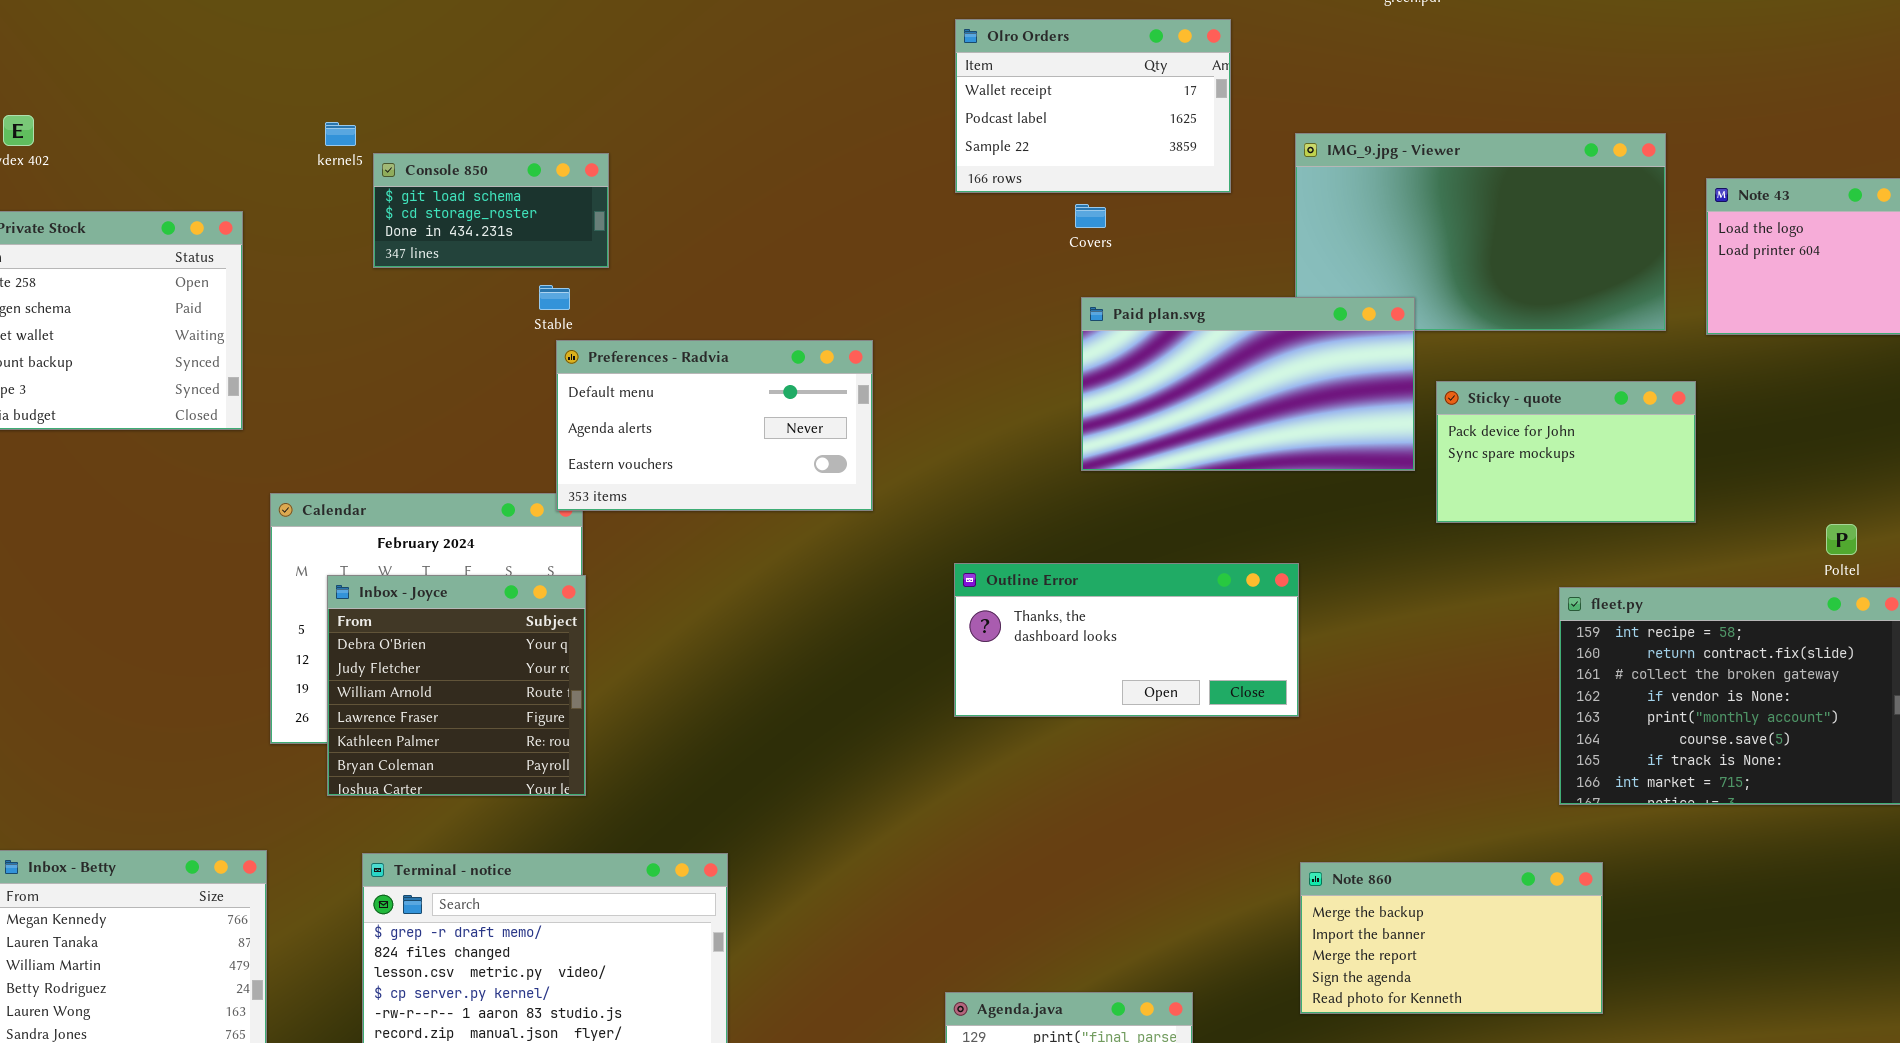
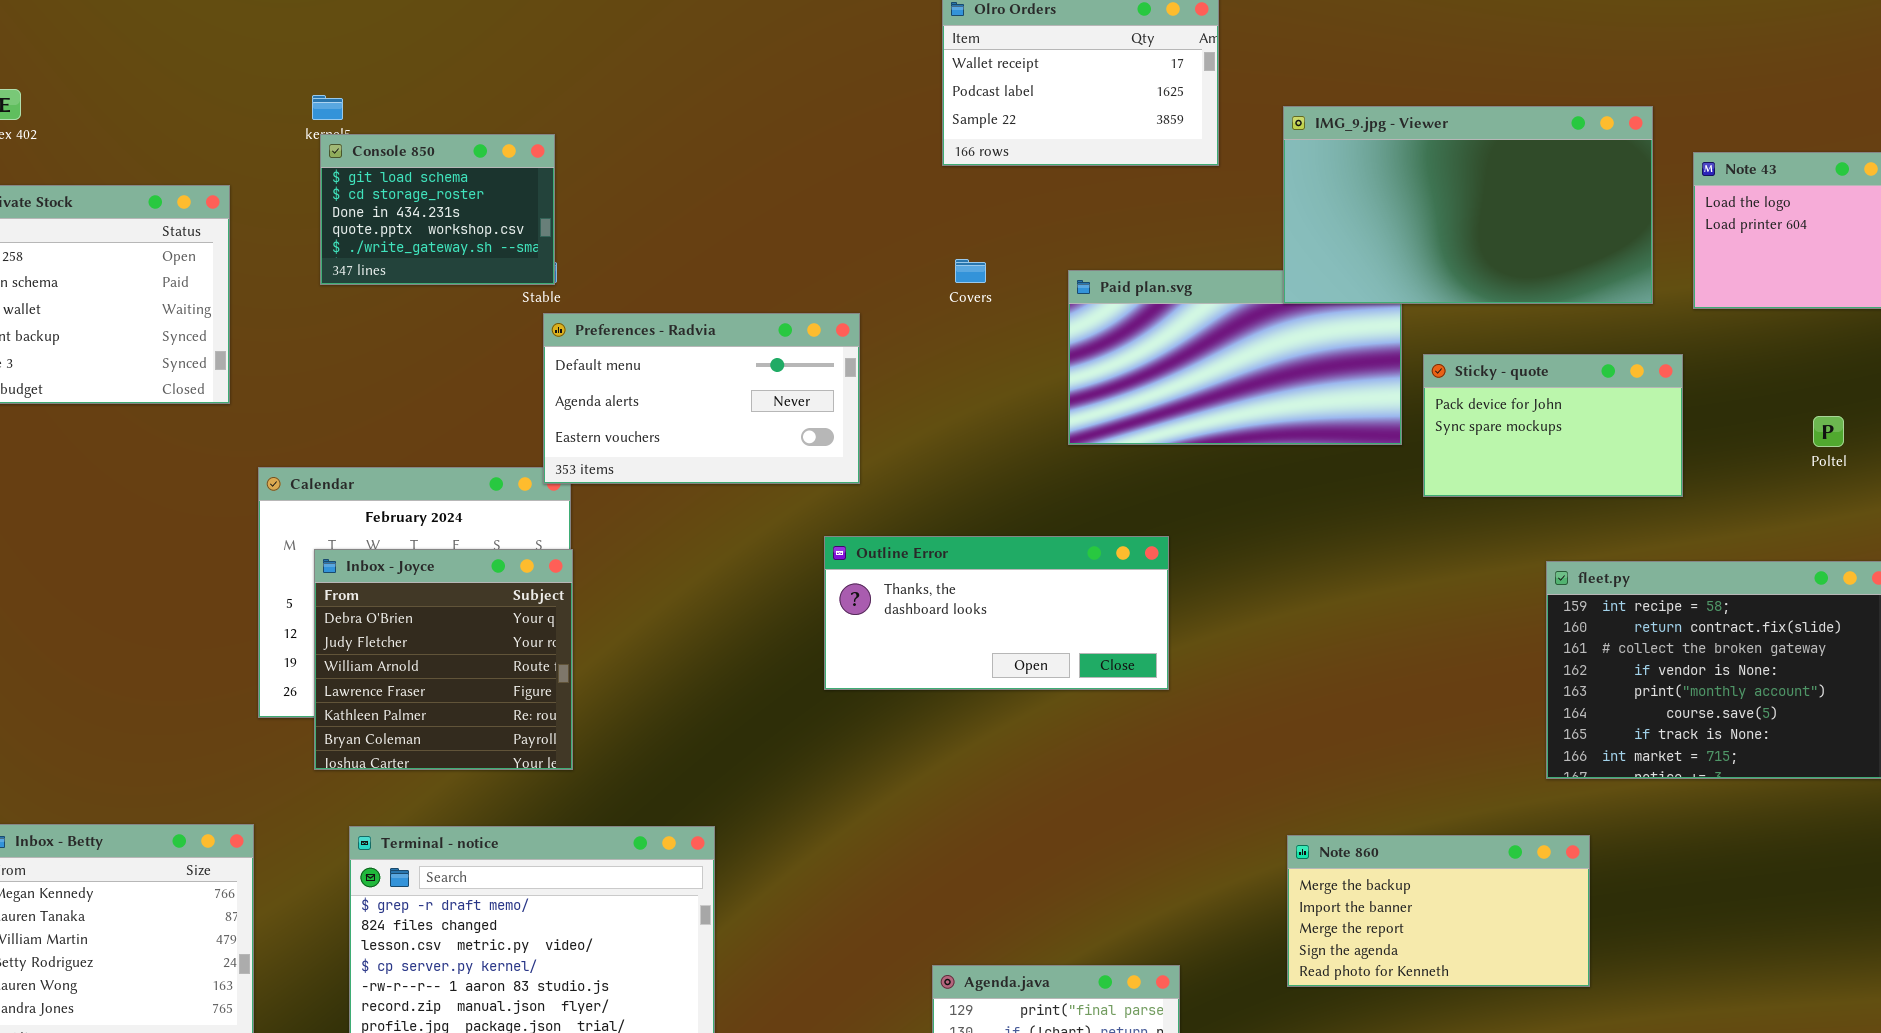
IMG_9.jpg - Viewer: [1295,133,1666,331] -> [1283,106,1653,304], raised
Console 850: [373,153,609,268] -> [320,134,555,285], moved, resized
Covers: [1075,204,1106,228] -> [955,259,986,283], moved
Poltel: [1826,524,1857,555] -> [1813,416,1844,447], moved
Outline Error: [954,563,1299,717] -> [824,536,1169,690], moved

